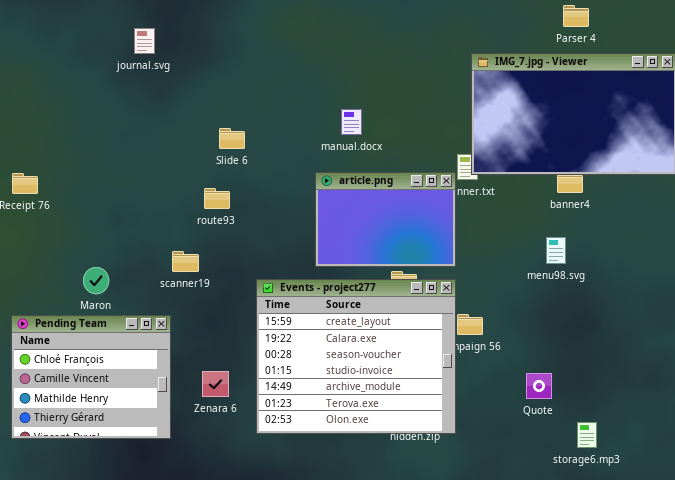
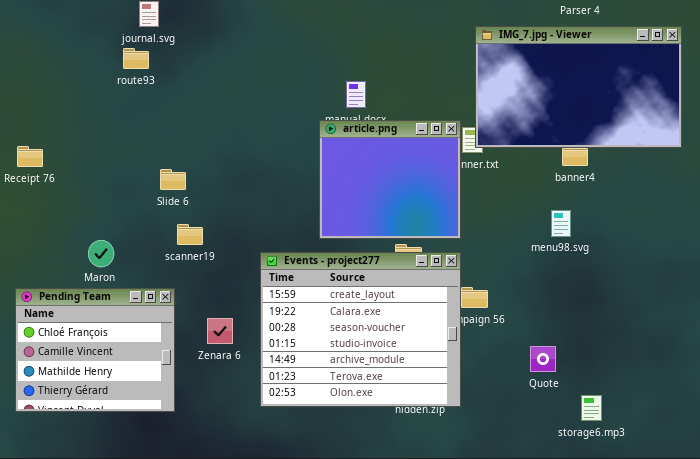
Slide 6: [219,128,245,149] -> [160,169,186,190], moved
article.png: [315,172,456,267] -> [319,120,461,239], resized
route93: [204,188,230,209] -> [123,48,149,69], moved
Zenara 6: [202,371,229,397] -> [207,318,233,344], moved

